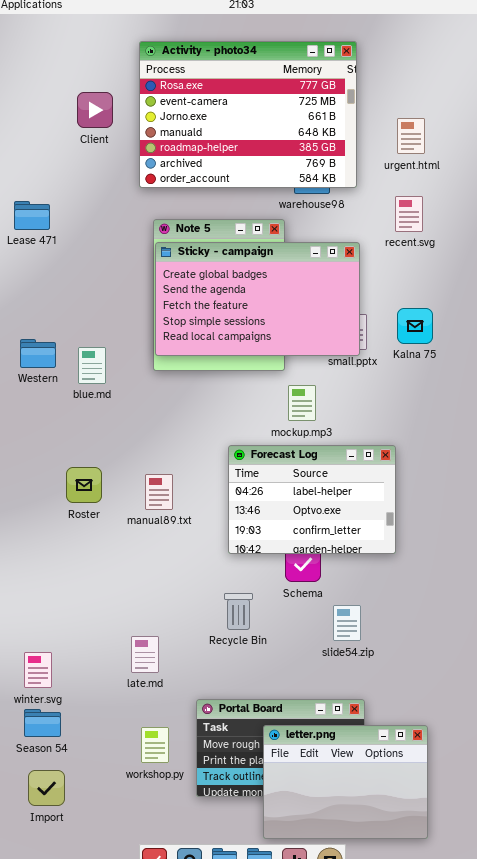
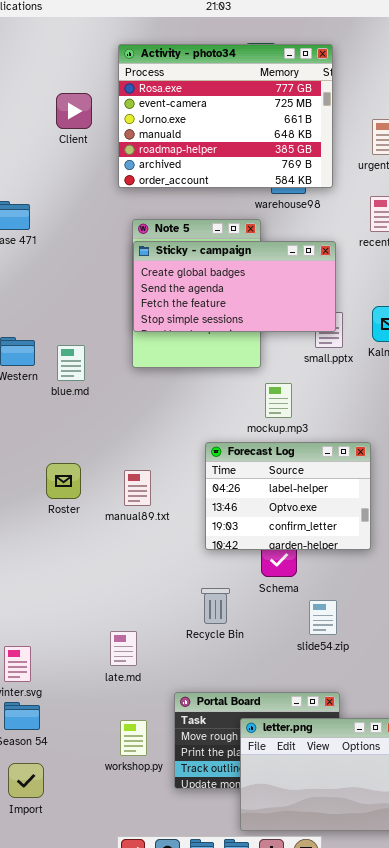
Sticky - campaign: [155,242,360,356] -> [133,241,336,332], resized

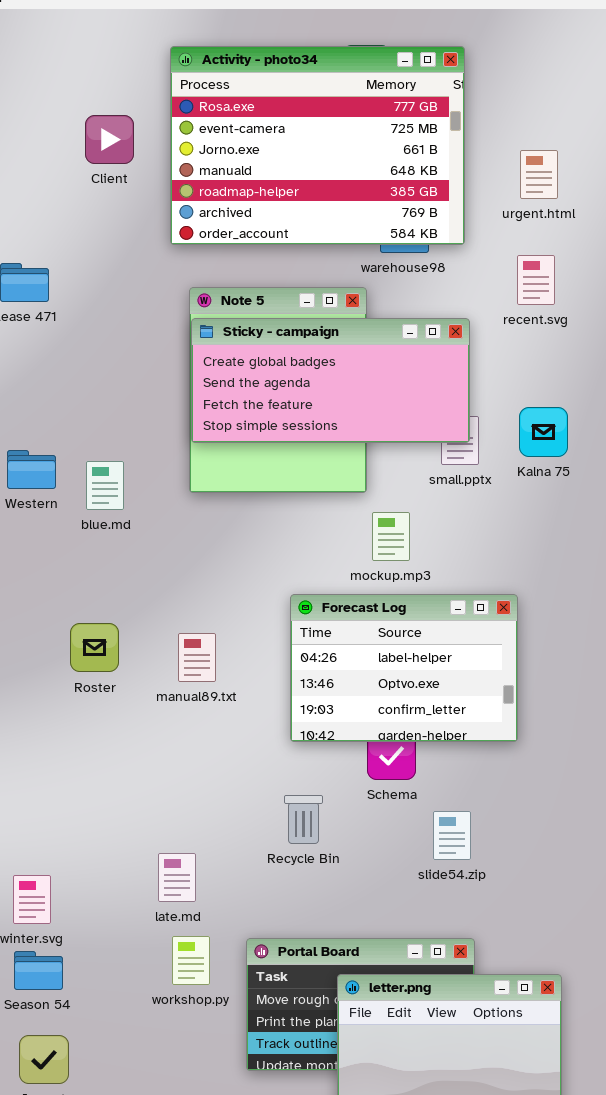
workshop.py: [120,720,147,756] -> [172,936,210,985], moved

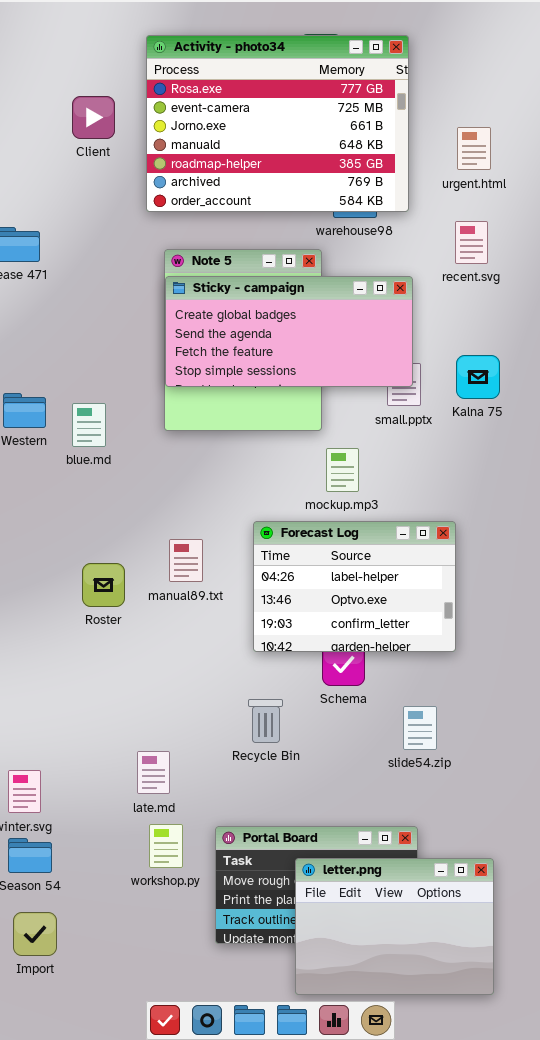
Roster: [70,623,119,672] -> [82,563,125,607], moved
manual89.txt: [178,633,216,682] -> [169,539,203,582], moved
slide54.zip: [433,811,471,860] -> [403,706,437,750], moved

